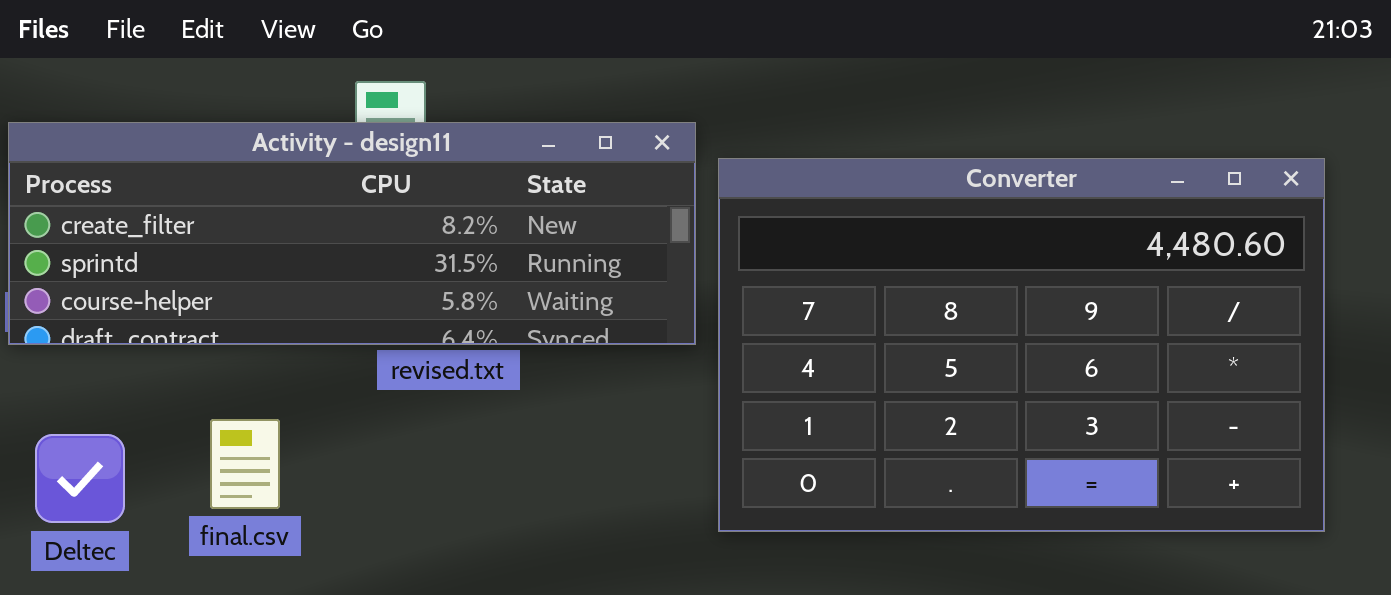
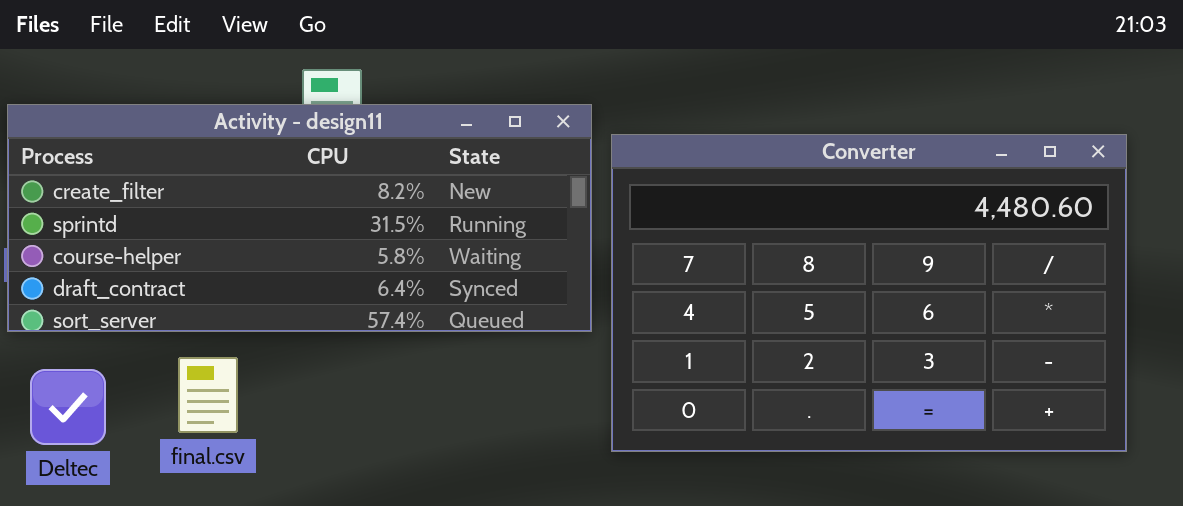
Activity - design11: [8,122,696,345] -> [7,104,592,332], resized

